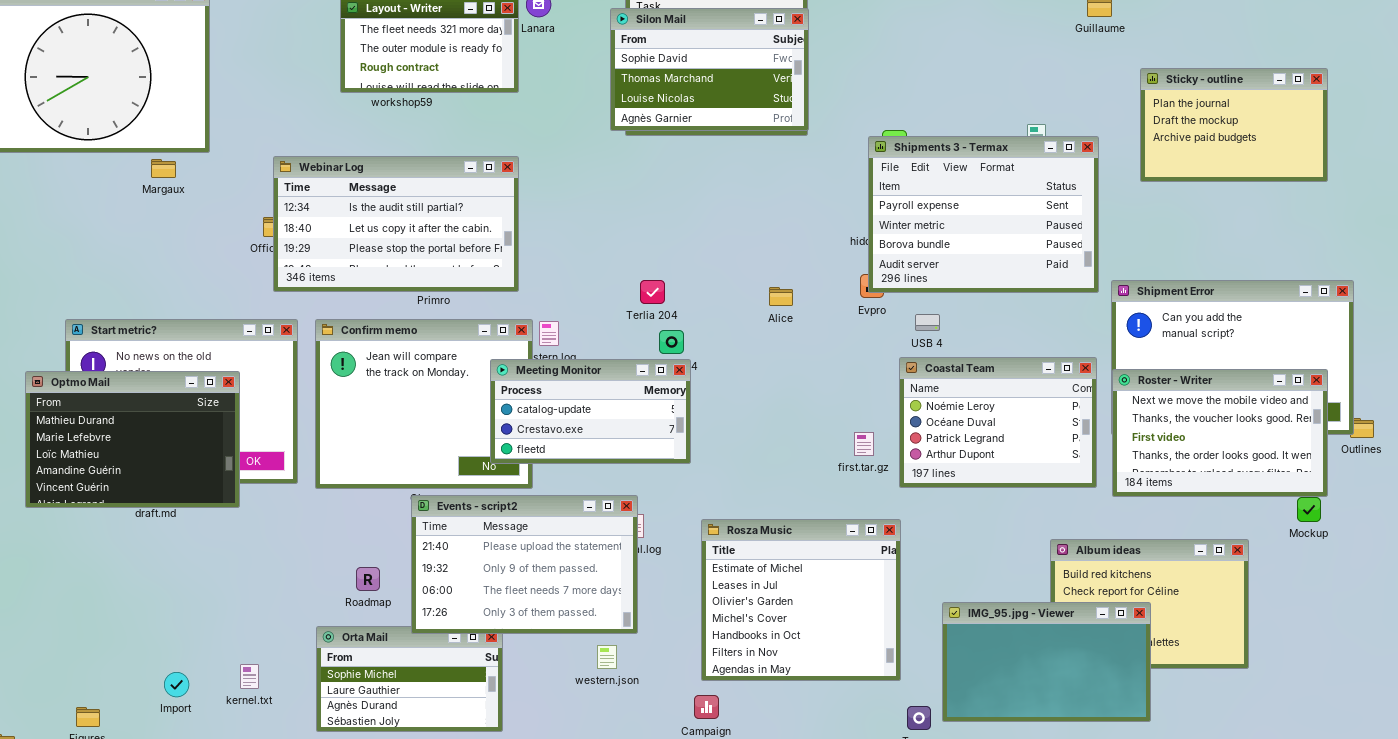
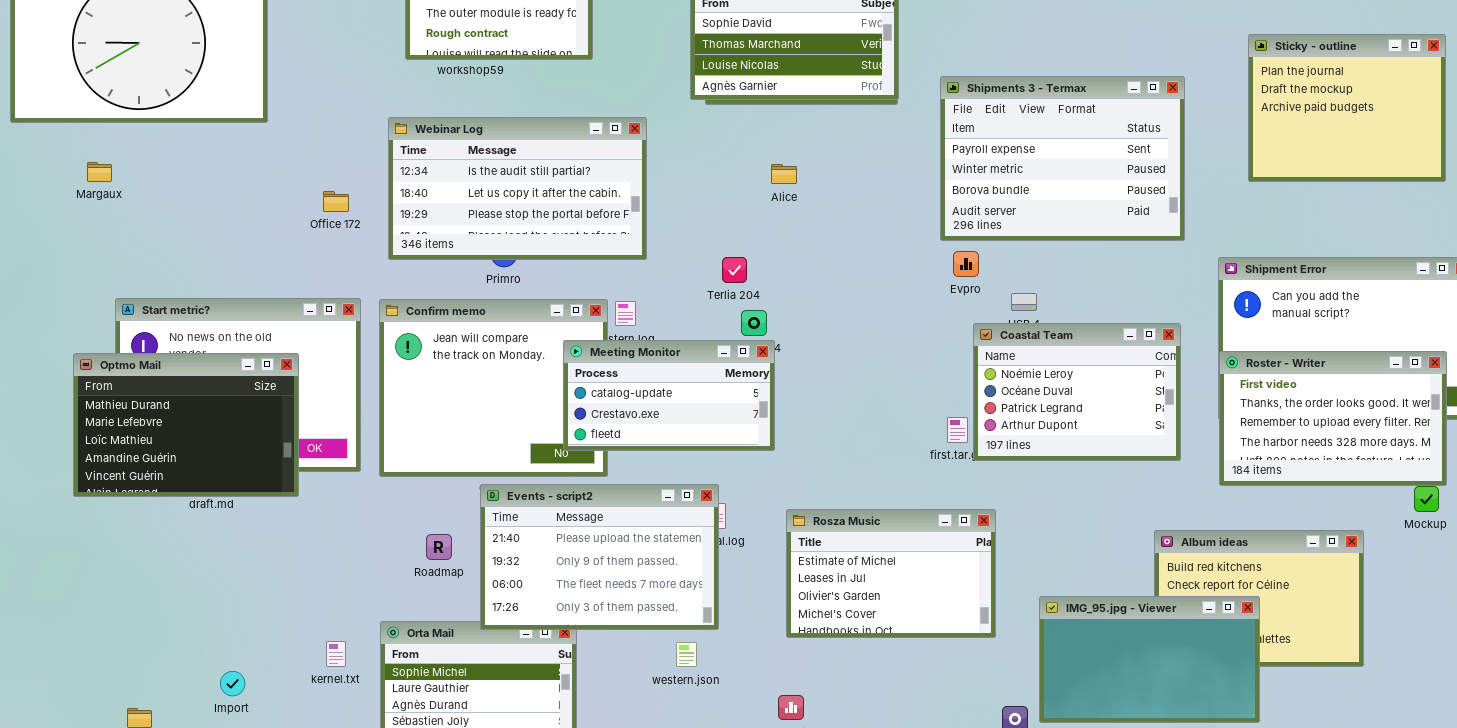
Sticky - outline: [1140,68,1328,182] -> [1248,34,1446,182], resized
Shipments 3 - Termax: [868,136,1099,293] -> [940,76,1185,241], moved
Webinar Log: [273,156,519,292] -> [388,117,647,260], moved
Margaux: [151,159,176,178] -> [87,162,112,182], moved
Alice: [769,287,793,306] -> [771,164,797,184], moved
Coastal Team: [899,357,1097,488] -> [973,323,1181,461], moved
Roster - Writer: [1112,369,1328,497] -> [1219,351,1447,486], scrolled down 2 rows
Rosza Music: [701,519,901,681] -> [786,509,996,638], resized
Roadmap: [356,567,380,591] -> [426,534,452,560], moved
kernel.txt: [240,664,259,689] -> [326,641,346,667], moved

